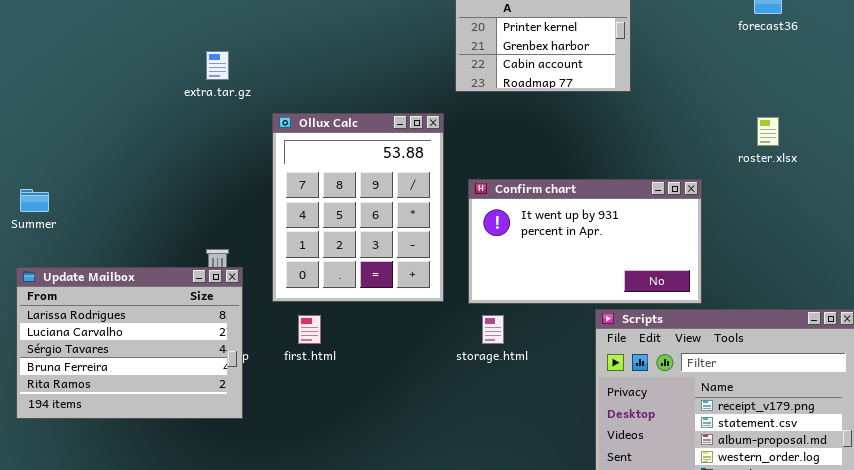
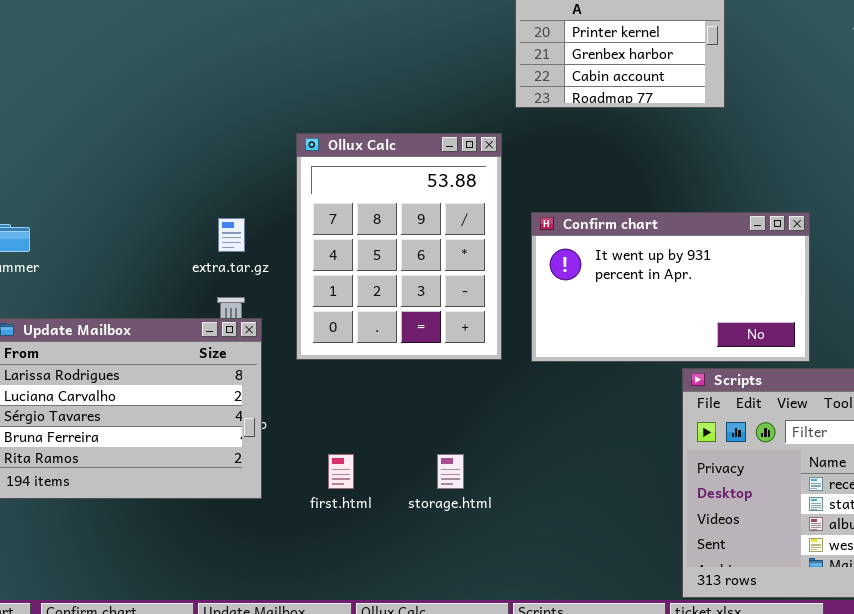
extra.tar.gz: [206,51,229,80] -> [218,218,245,252], moved
first.html: [298,315,321,344] -> [328,454,354,489], moved
storage.html: [482,315,504,344] -> [437,454,464,489], moved

